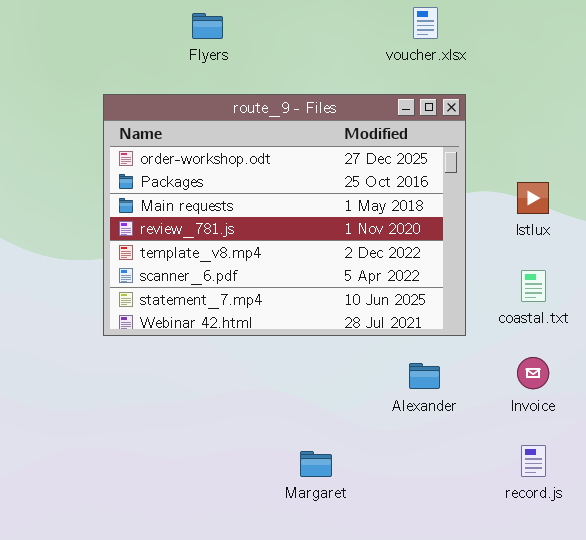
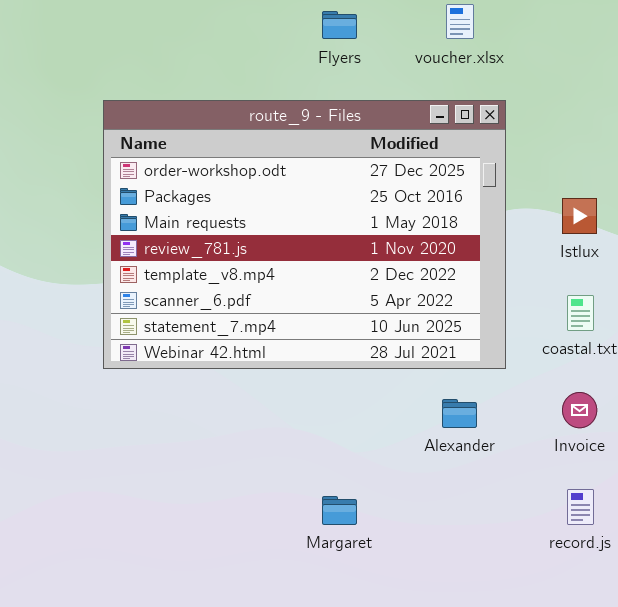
Flyers: [192,13,223,39] -> [322,11,357,39], moved

